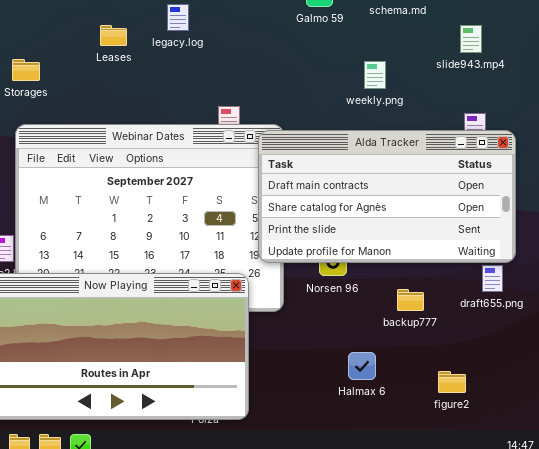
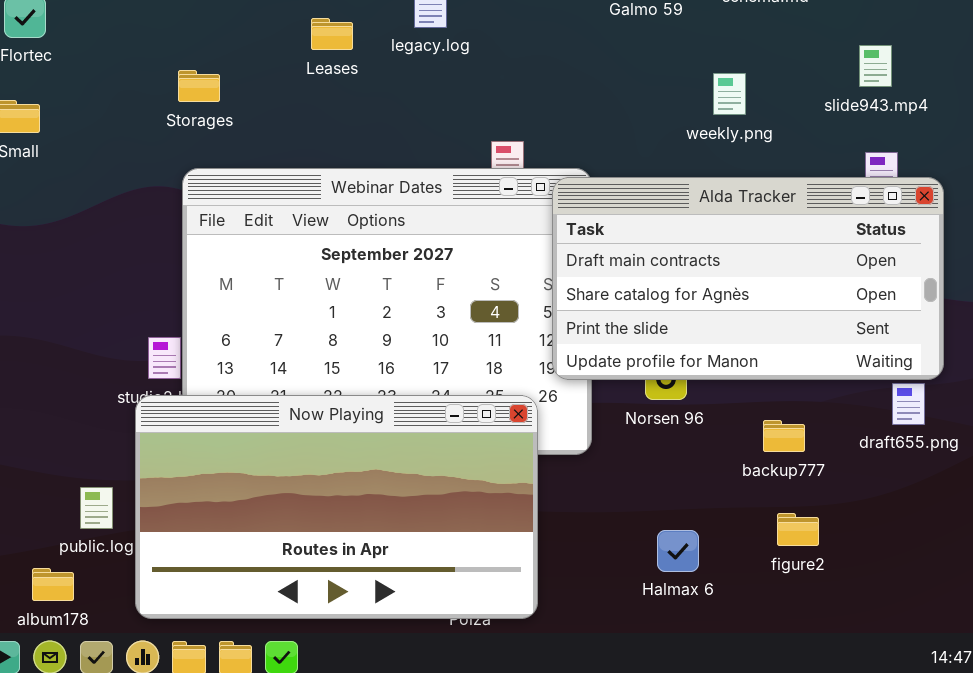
slide943.mp4: [460,25,482,53] -> [859,45,892,87], moved
Halmax 6: [348,352,376,380] -> [657,530,699,572], moved
figure2: [438,371,466,393] -> [777,513,819,546], moved

